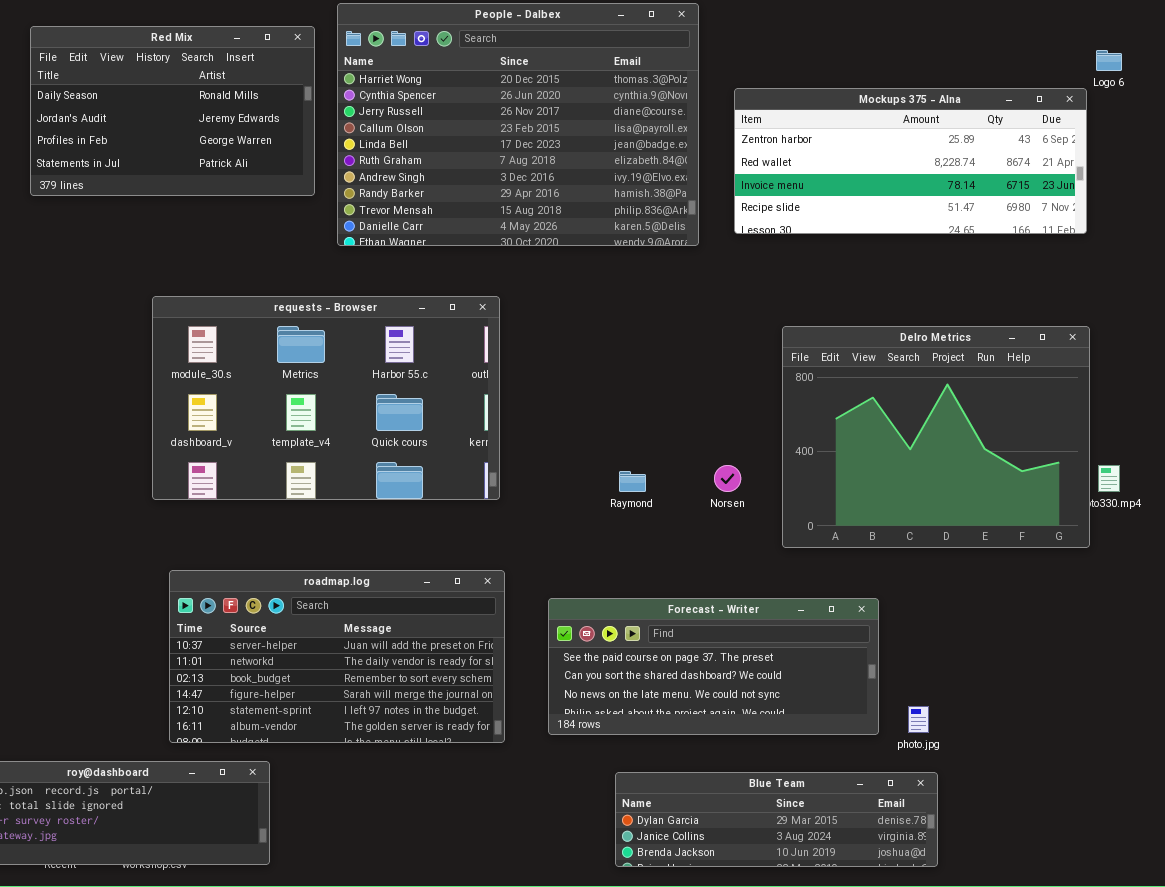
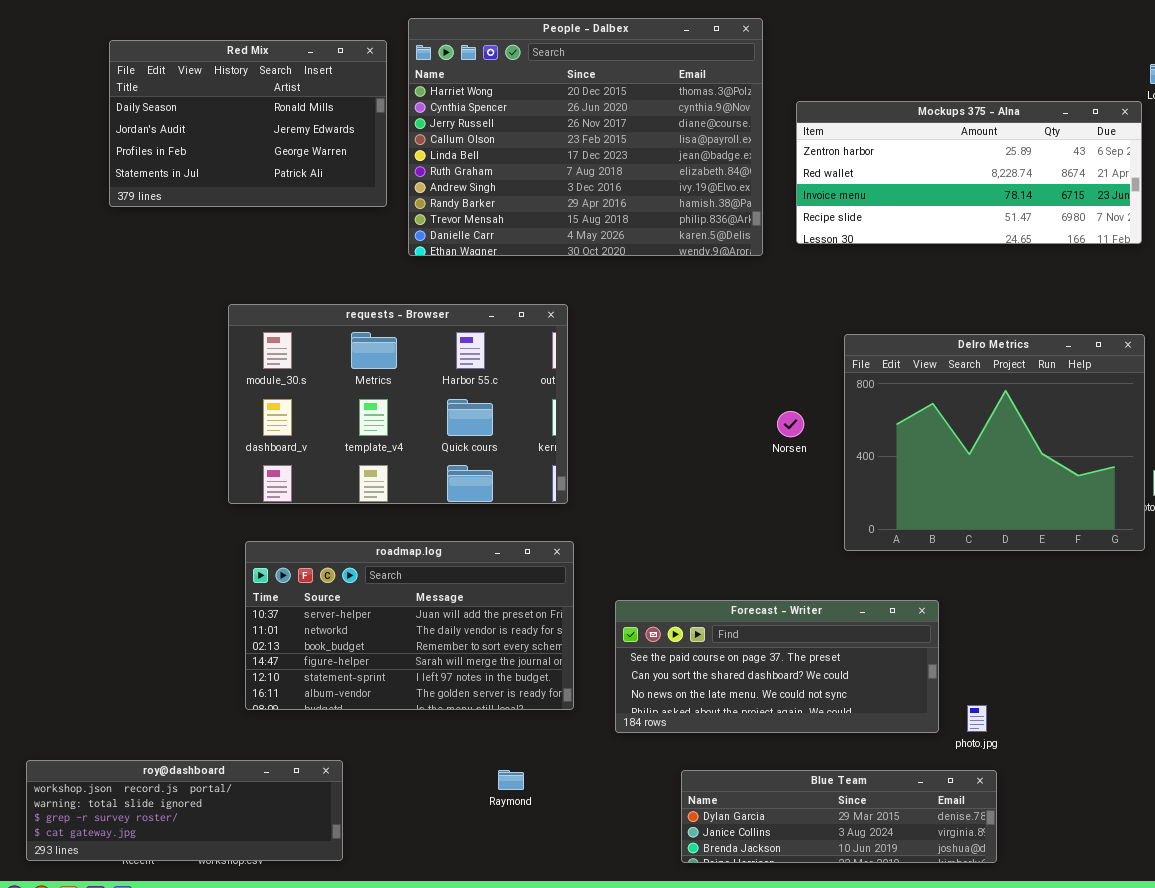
Norsen: [714,465,741,492] -> [777,411,804,437], moved
Raymond: [619,471,646,492] -> [498,770,524,790], moved
roadmap.log: [169,570,505,743] -> [245,541,574,710], moved

